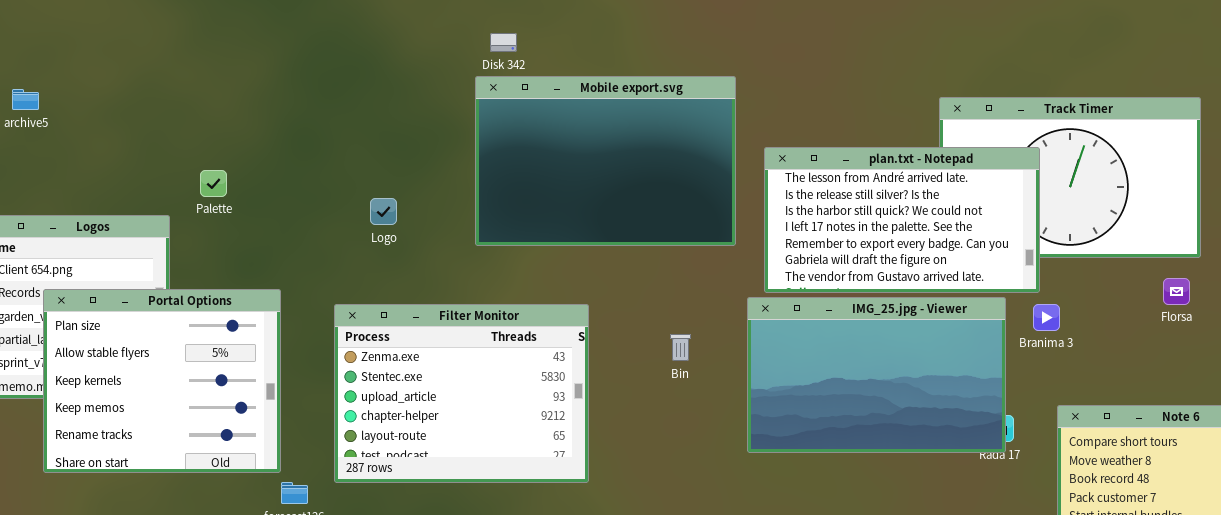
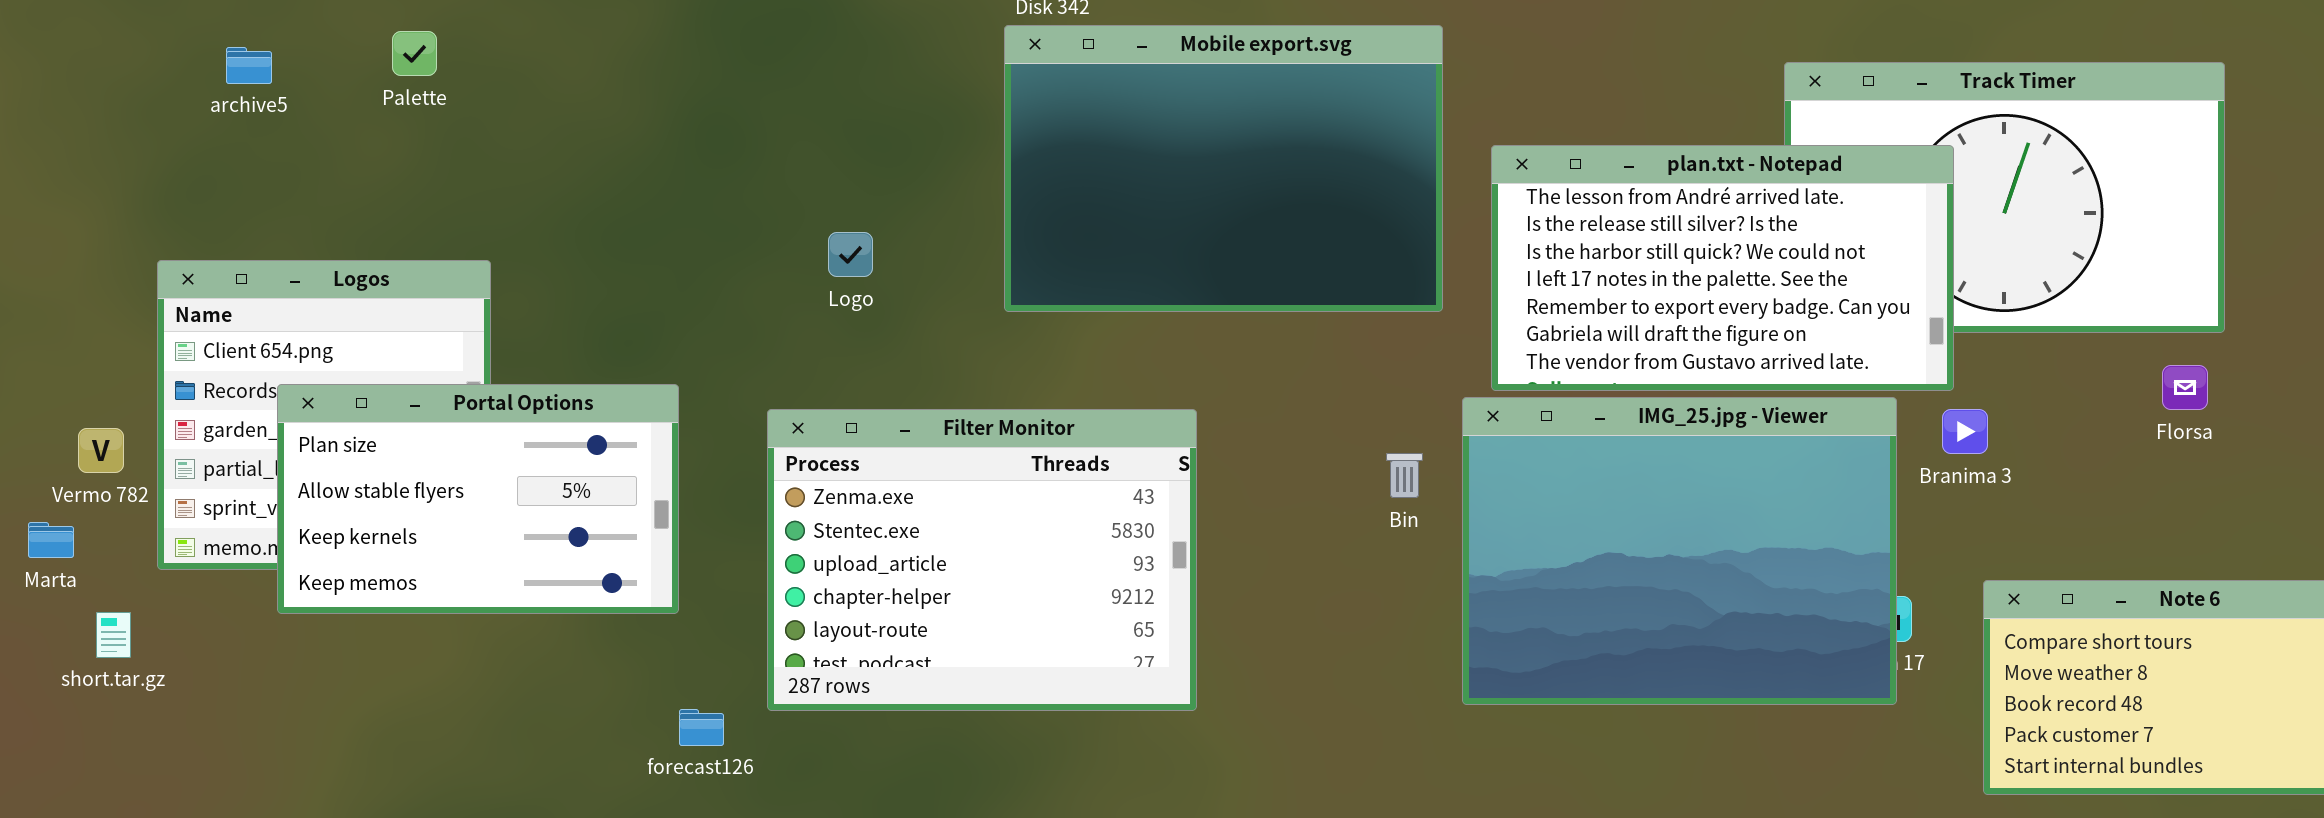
Palette: [200,170,227,197] -> [392,31,437,76], moved
Portal Options: [43,289,281,473] -> [277,384,679,614], resized
IMG_25.jpg - Viewer: [747,297,1006,453] -> [1462,397,1897,705], resized
Bin: [670,334,691,361] -> [1386,453,1423,498], moved

